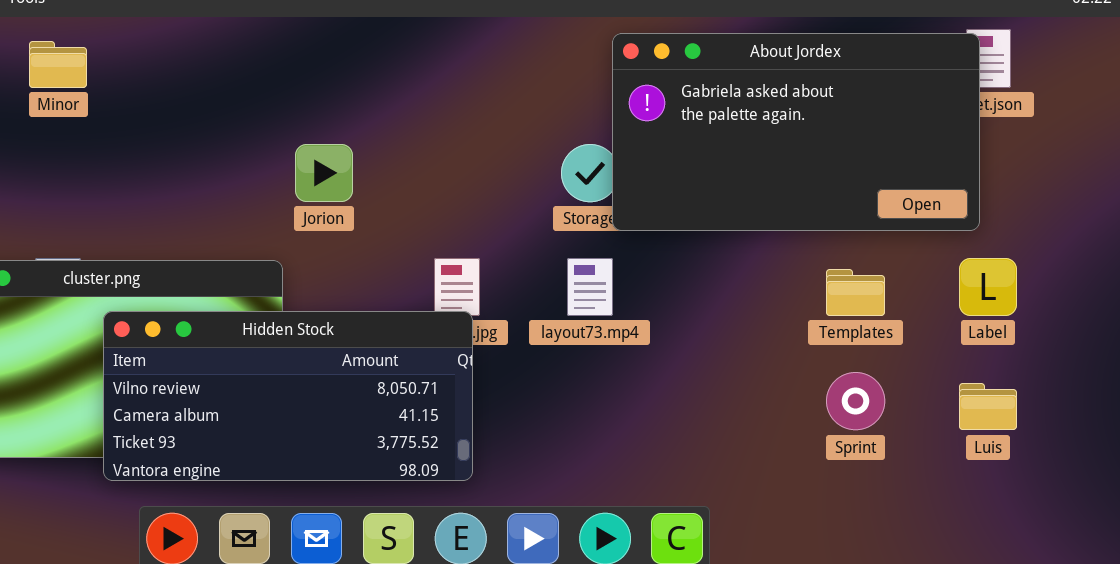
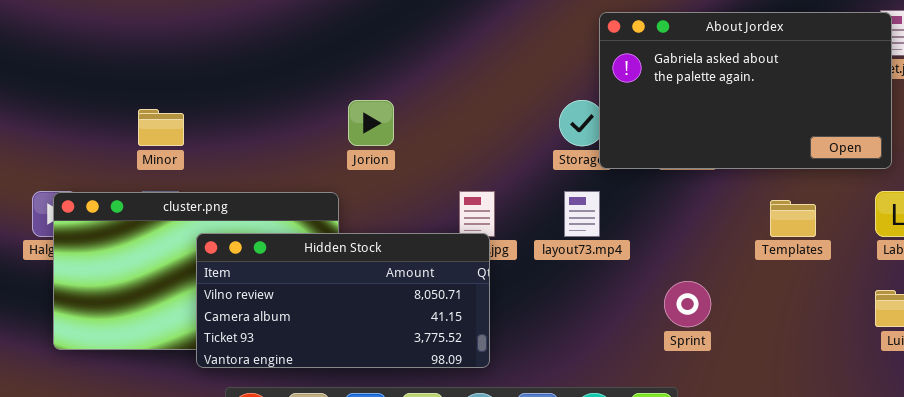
Minor: [29,41,87,88] -> [138,109,184,146], moved
Sprint: [826,372,885,430] -> [664,281,711,327], moved

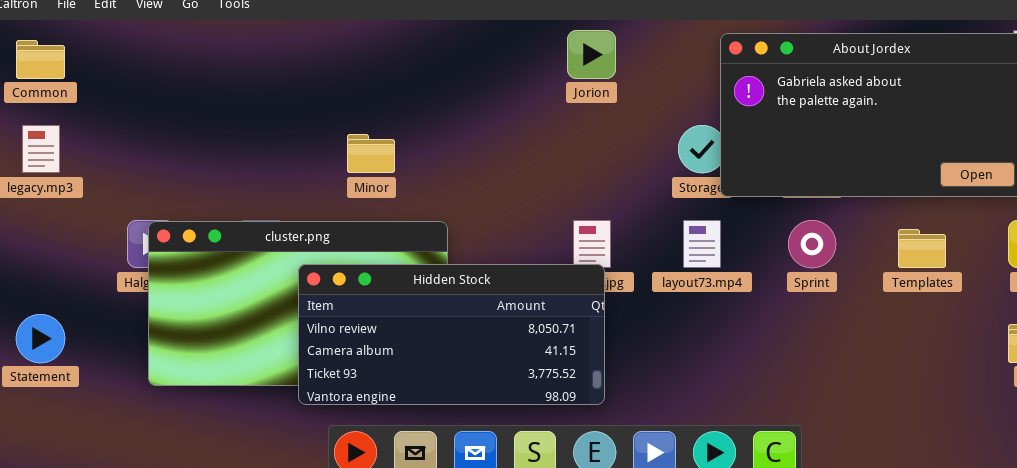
Jorion: [348,100,394,146] -> [567,30,616,79], moved
Minor: [138,109,184,146] -> [347,134,395,173], moved
Sprint: [664,281,711,327] -> [788,220,836,268], moved

